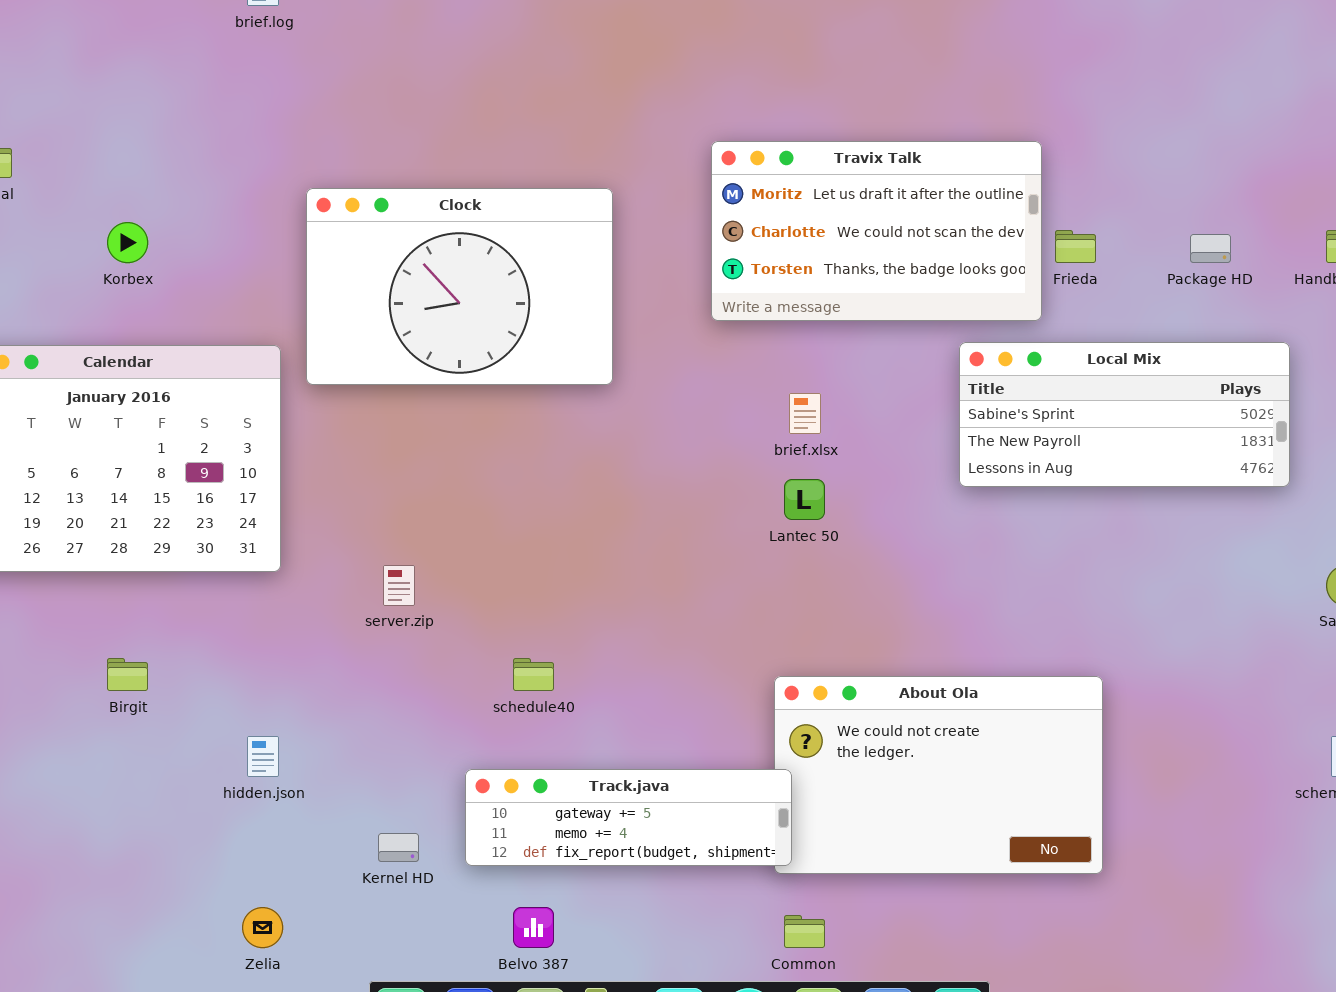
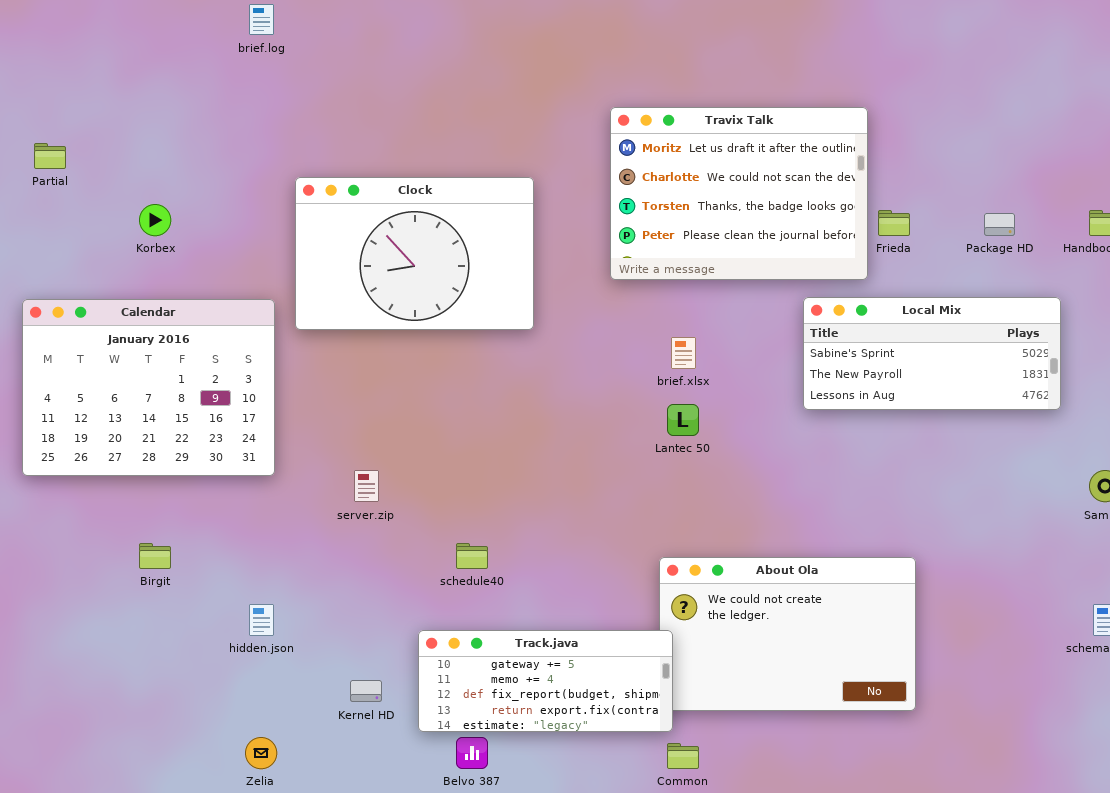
Travix Talk: [711,141,1042,321] -> [610,107,868,280], resized
Track.java: [465,769,792,866] -> [418,630,673,732], resized

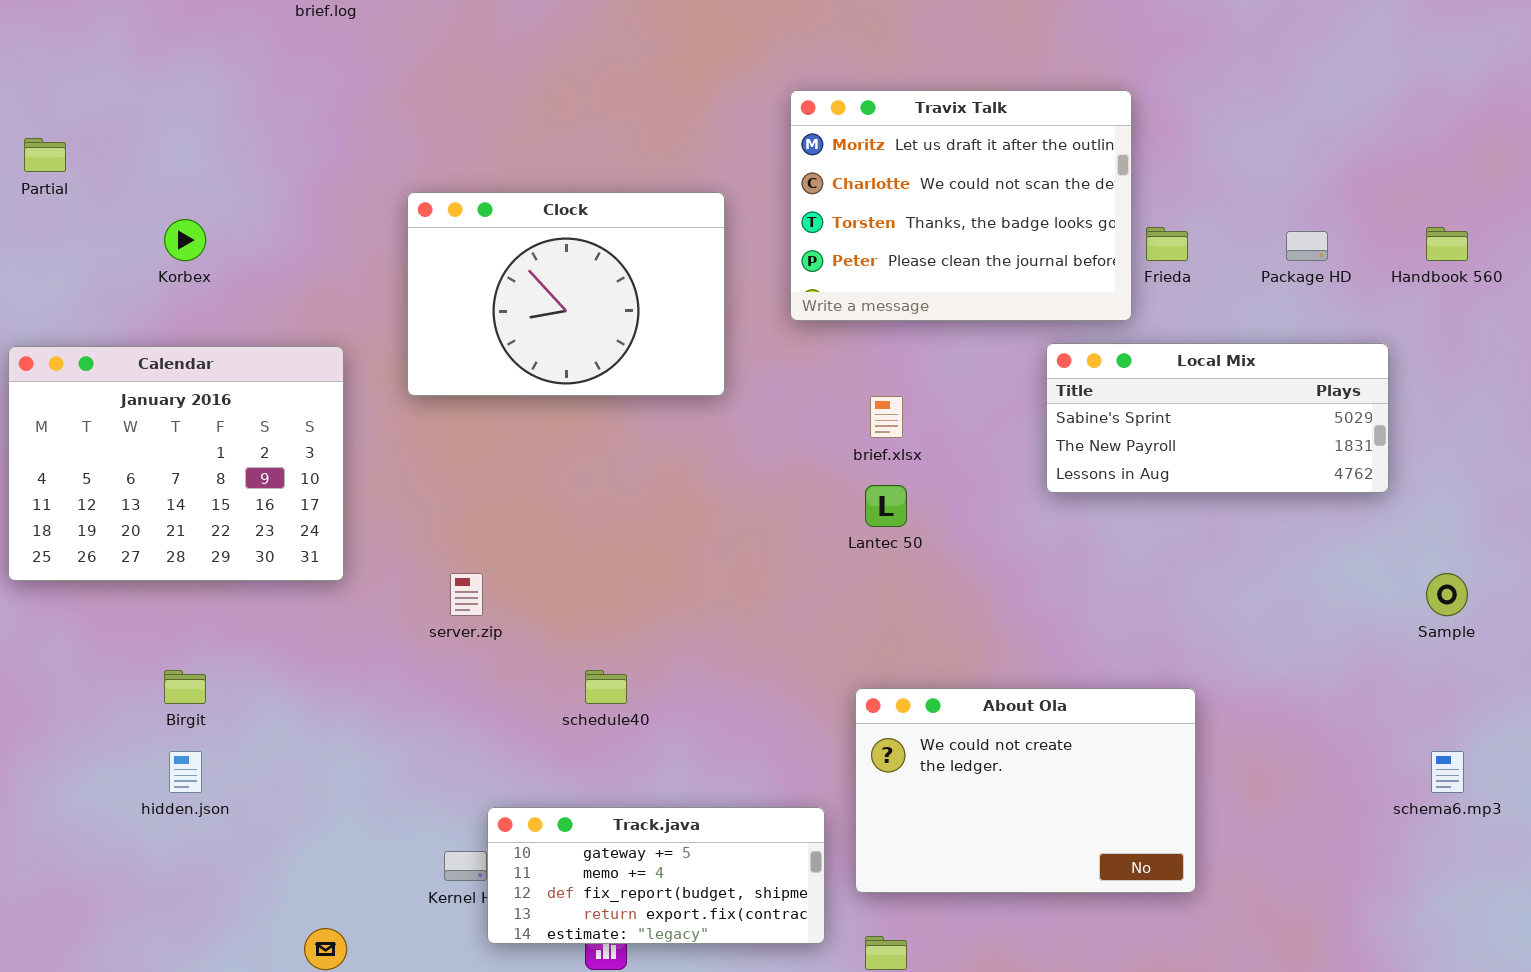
Clock: [295,177,534,330] -> [407,192,725,396], moved
hidden.json: [249,604,274,636] -> [169,751,202,793], moved
Track.java: [418,630,673,732] -> [487,807,825,944], moved

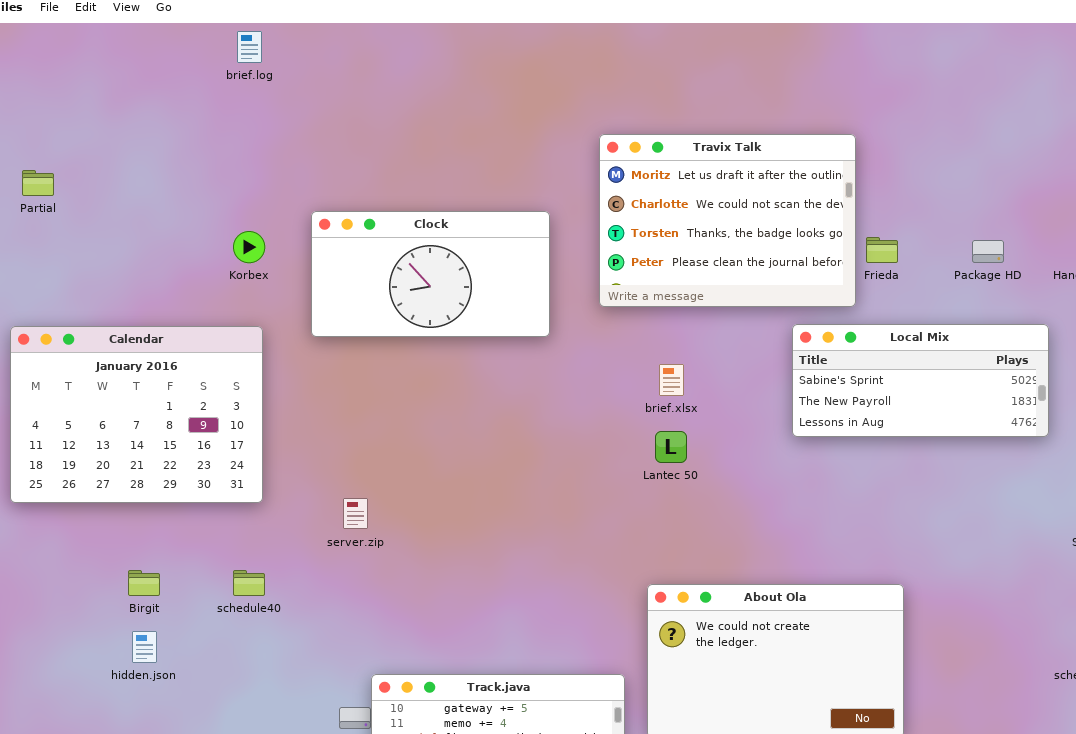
Clock: [407,192,725,396] -> [311,211,550,337], resized
Korbex: [164,219,206,261] -> [233,231,265,263], moved
schedule40: [585,670,627,704] -> [233,570,265,596], moved

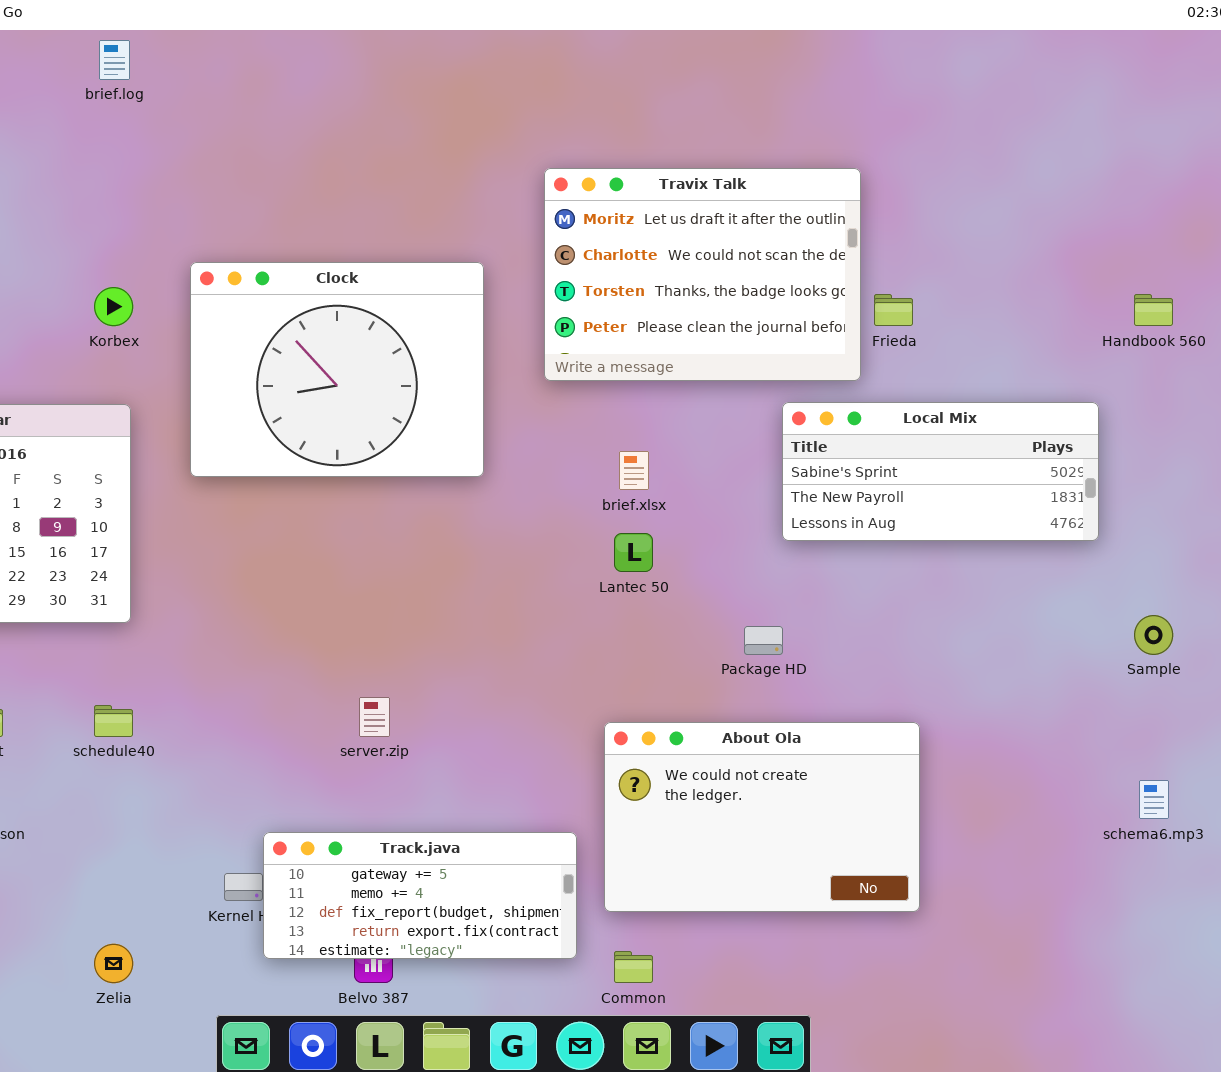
Clock: [311,211,550,337] -> [190,262,484,477], resized
Package HD: [972,240,1004,263] -> [744,626,783,655], moved
server.zip: [343,498,368,529] -> [359,697,390,737], moved

